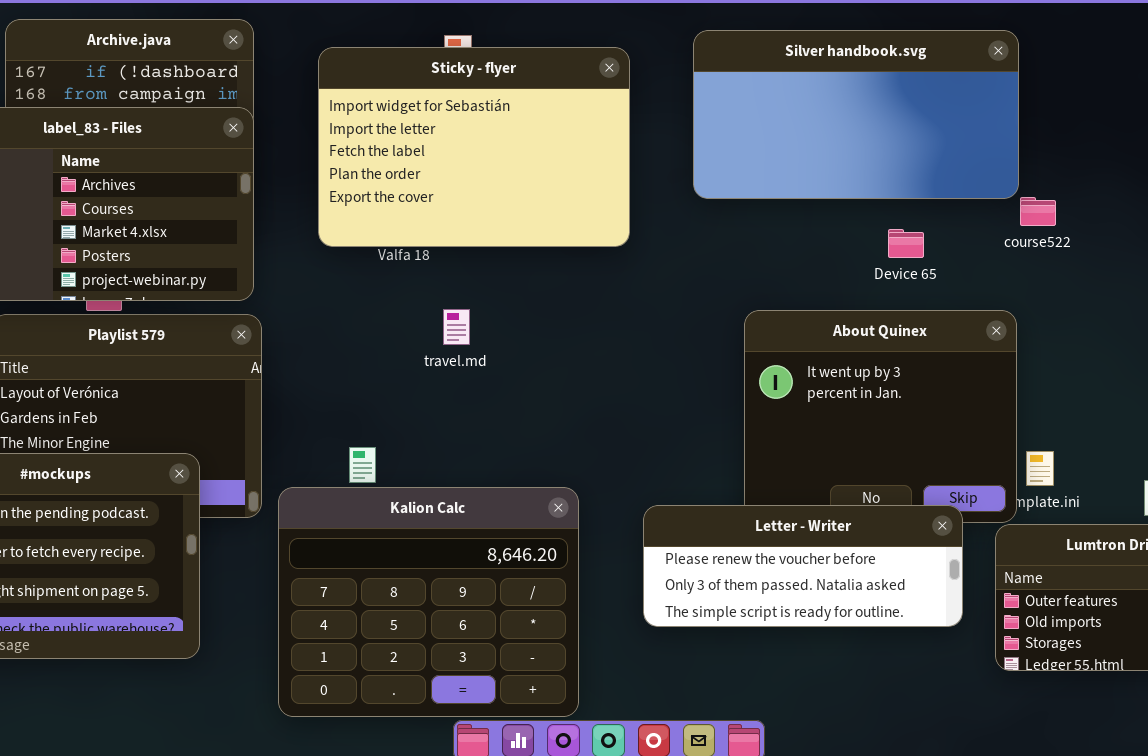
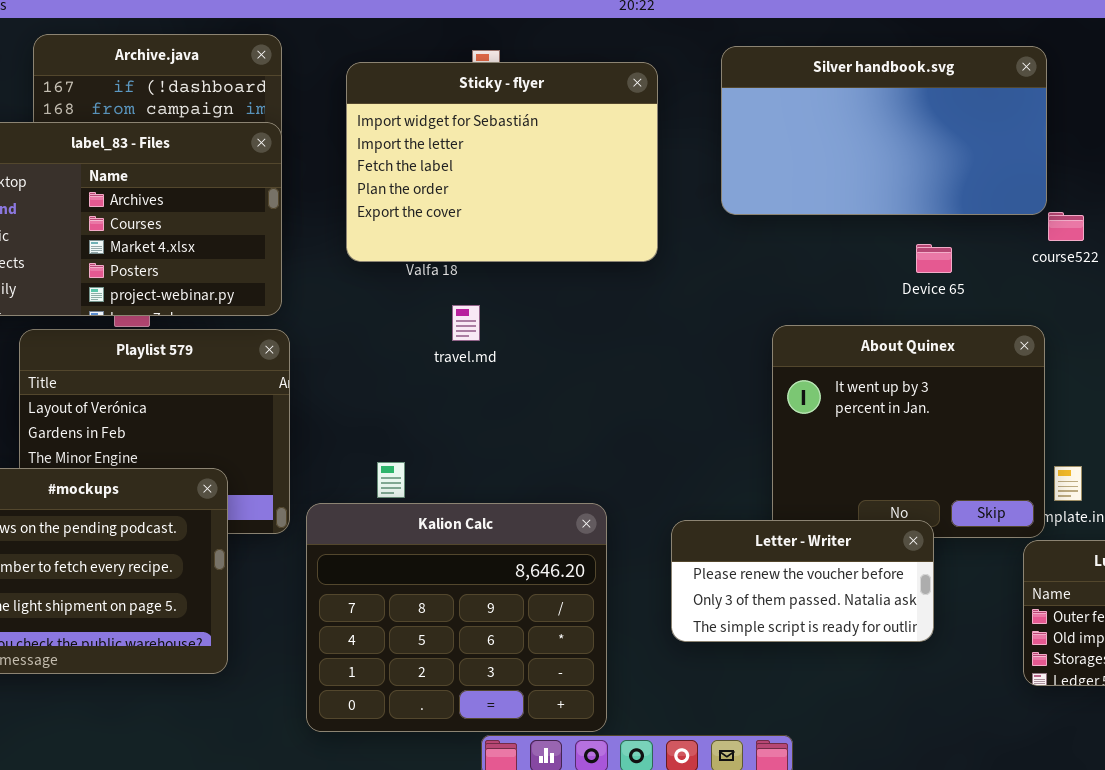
travel.md: [443,309,470,345] -> [452,305,480,341], moved
Letter - Writer: [643,505,963,627] -> [671,520,934,642], resized

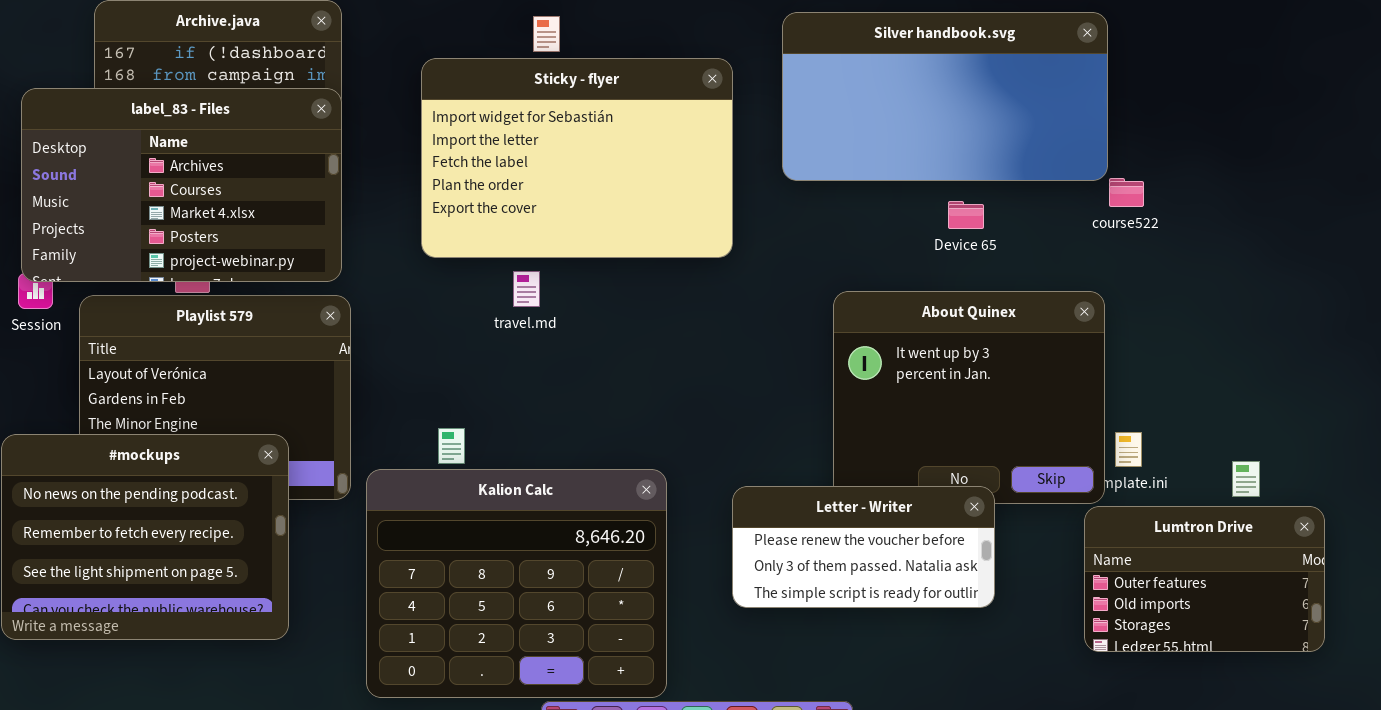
Sticky - flyer: [346,62,658,262] -> [421,58,733,258], moved
Device 65: [916,244,952,273] -> [948,201,984,229], moved

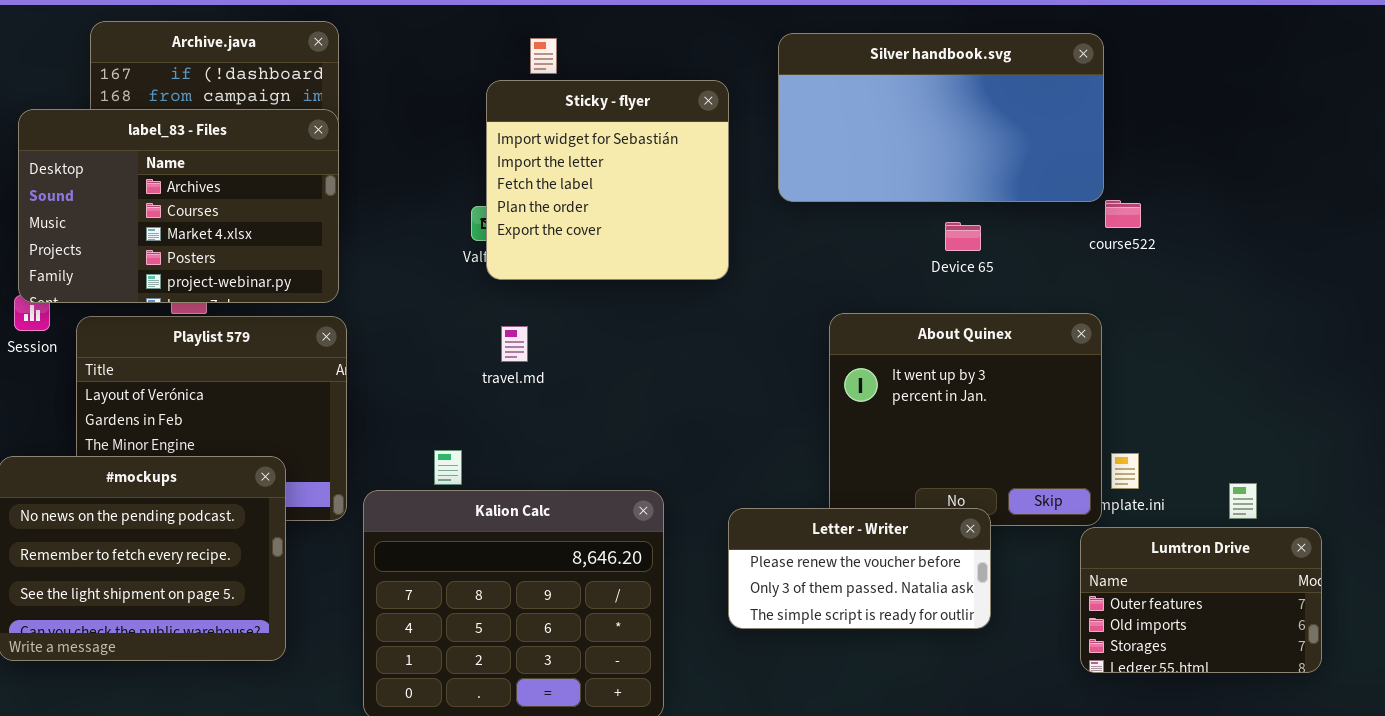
Sticky - flyer: [421,58,733,258] -> [486,80,729,280], resized
travel.md: [513,271,540,307] -> [501,326,528,362], moved

